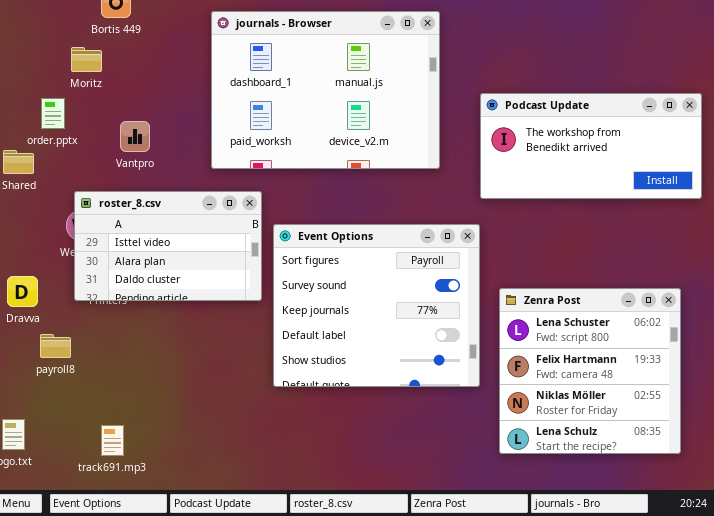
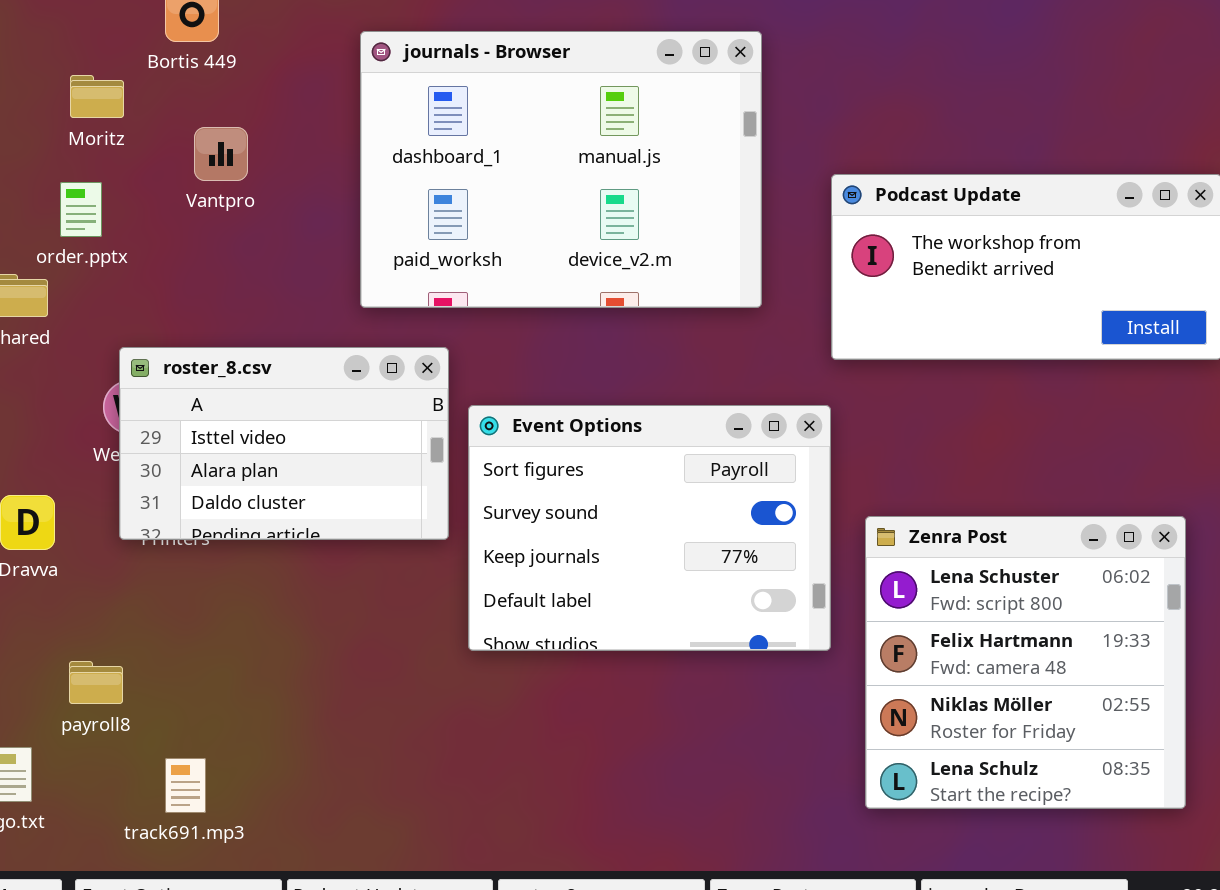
Moritz: [71,47,102,72] -> [70,75,124,118], moved
Vantpro: [120,121,150,152] -> [194,127,248,181], moved
Event Options: [273,224,480,387] -> [468,405,831,651], resized
payroll8: [40,334,71,358] -> [69,661,123,704], moved

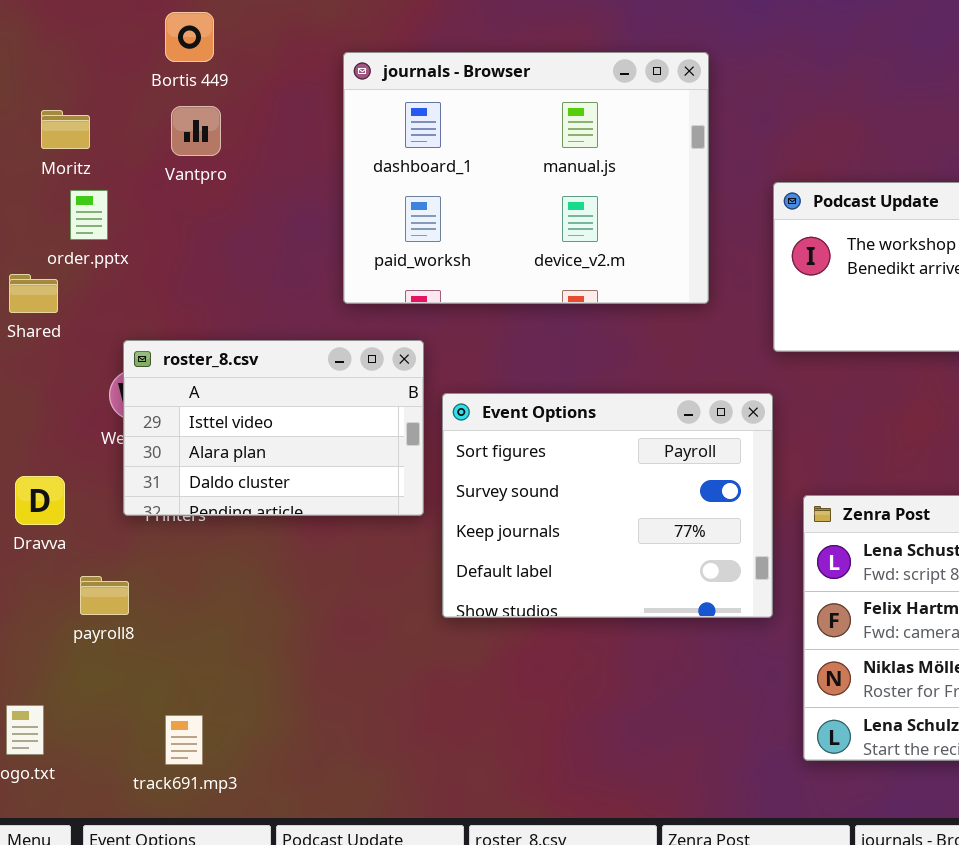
Moritz: [70,75,124,118] -> [41,110,90,149], moved
Vantpro: [194,127,248,181] -> [171,106,221,156], moved
payroll8: [69,661,123,704] -> [80,576,129,615], moved

